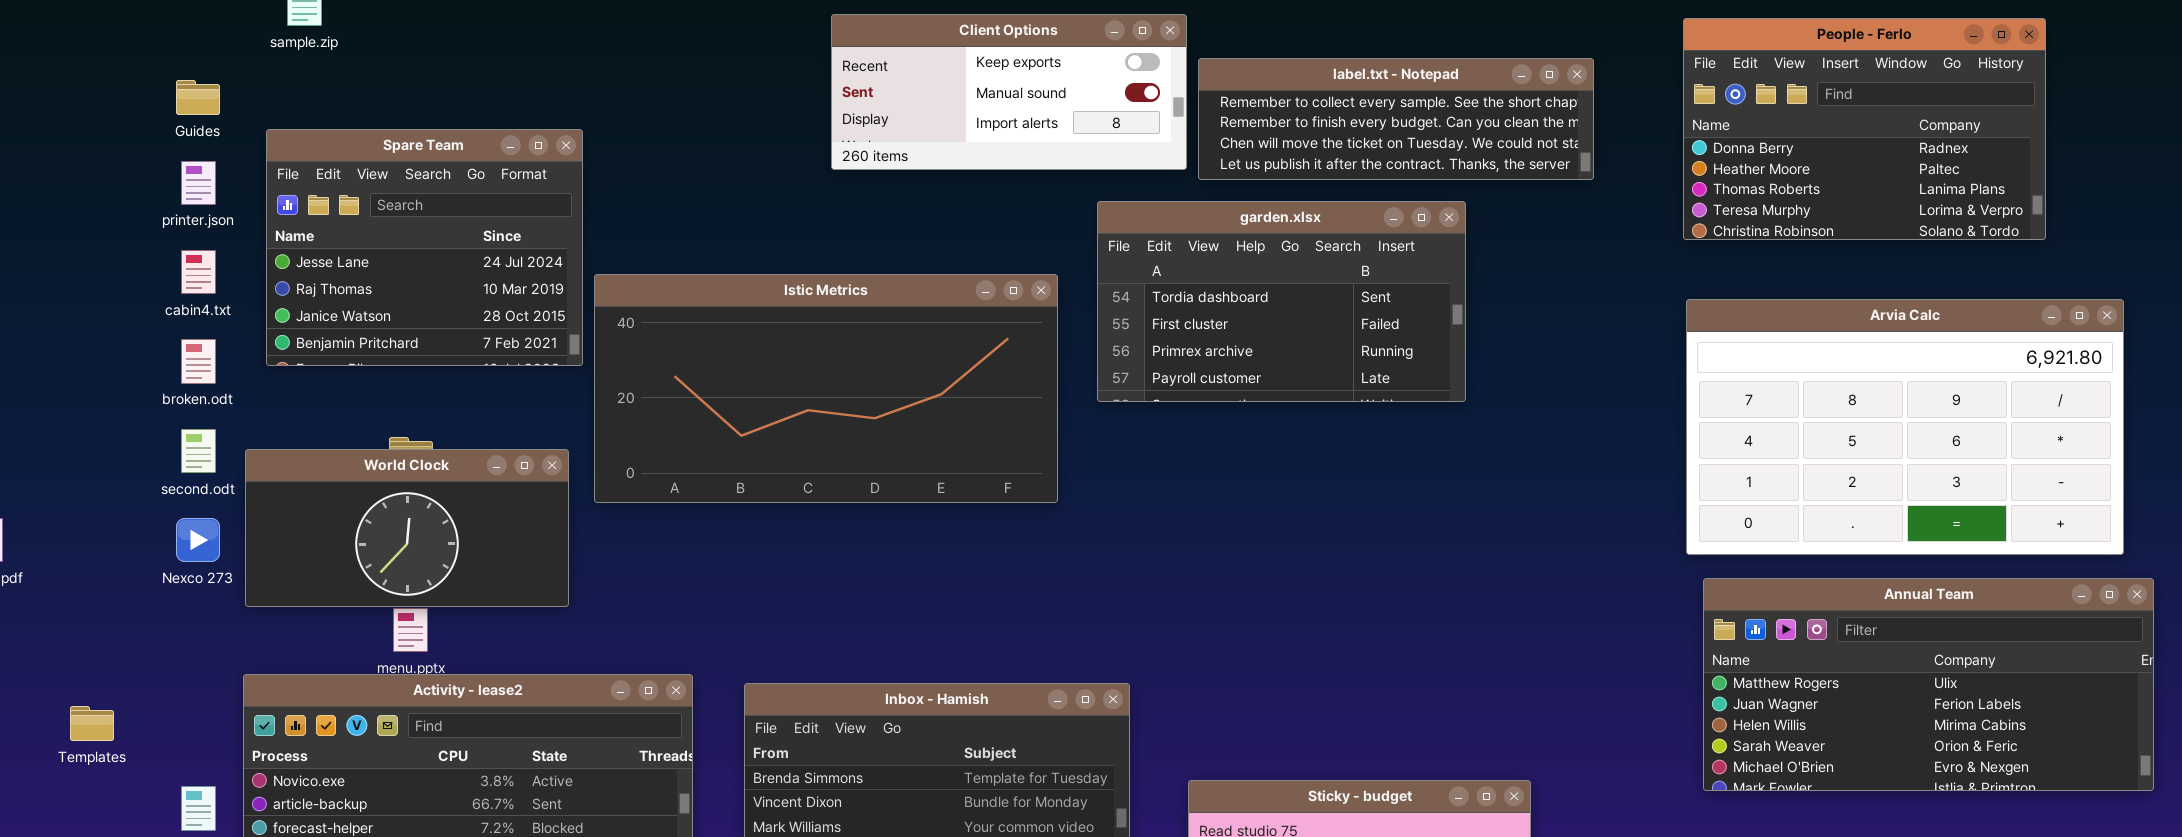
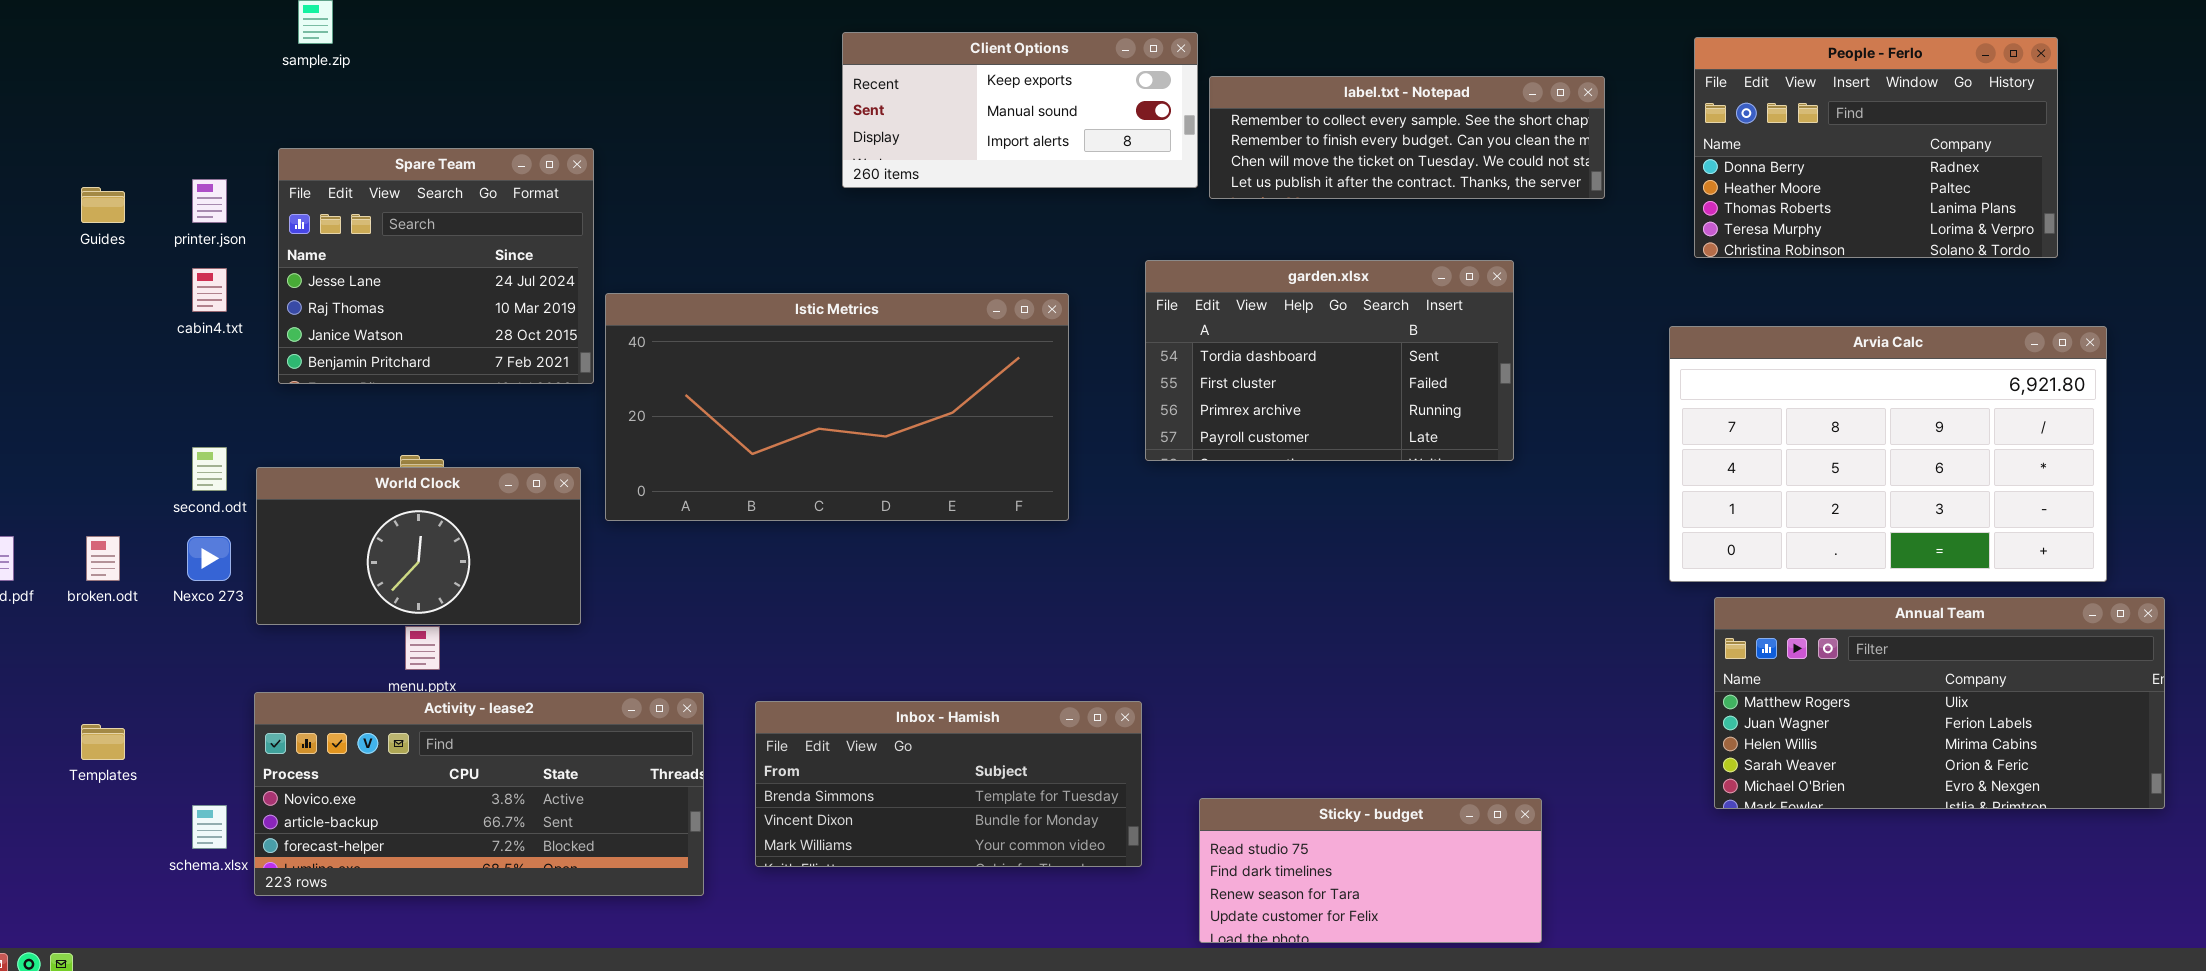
Guides: [176,80,220,115] -> [81,187,125,223], moved
garden.xlsx: [1097,201,1466,402] -> [1145,260,1514,461], moved
Arvia Calc: [1686,299,2124,555] -> [1669,326,2107,582], moved
broken.odt: [181,339,216,384] -> [86,536,120,581], moved

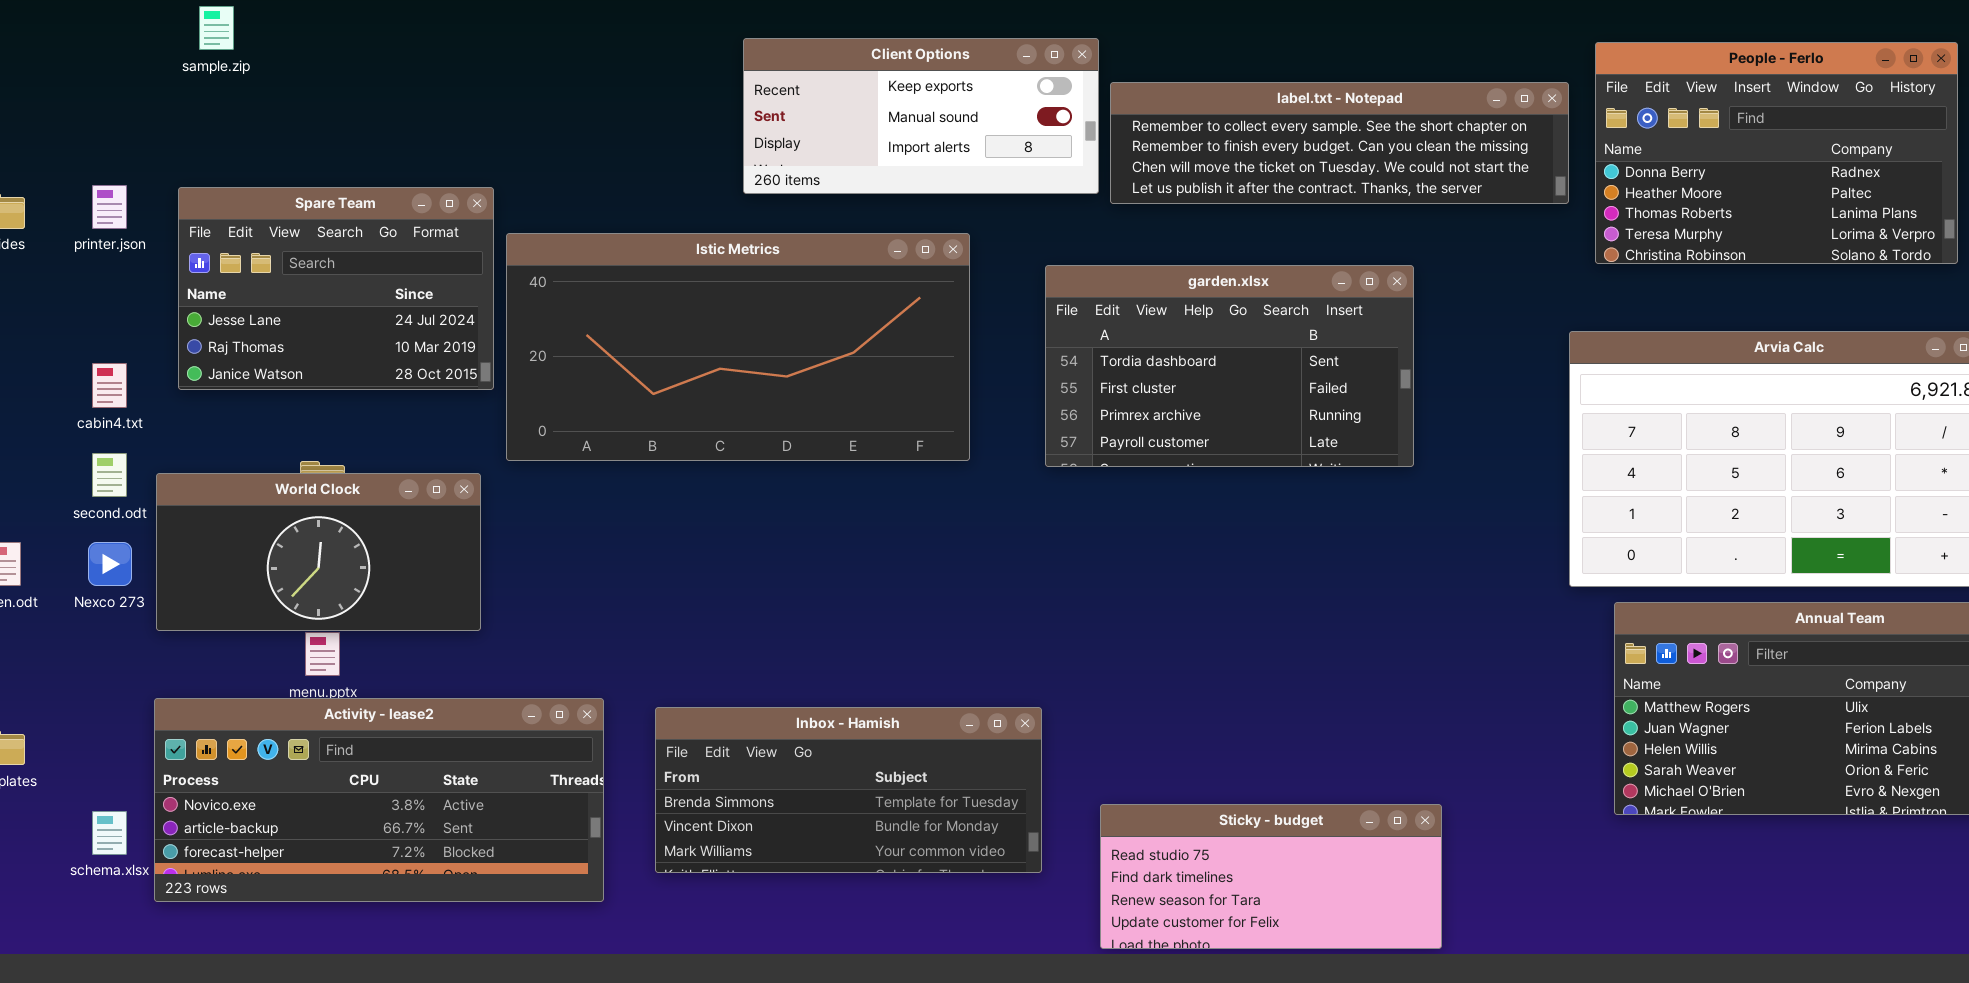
label.txt - Notepad: [1209,76,1605,199] -> [1110,82,1569,204], resized
Spare Team: [278,148,594,384] -> [178,187,494,390], resized
cabin4.txt: [192,268,227,312] -> [92,363,127,408], moved
Istic Metrics: [605,293,1069,521] -> [506,233,970,461], moved

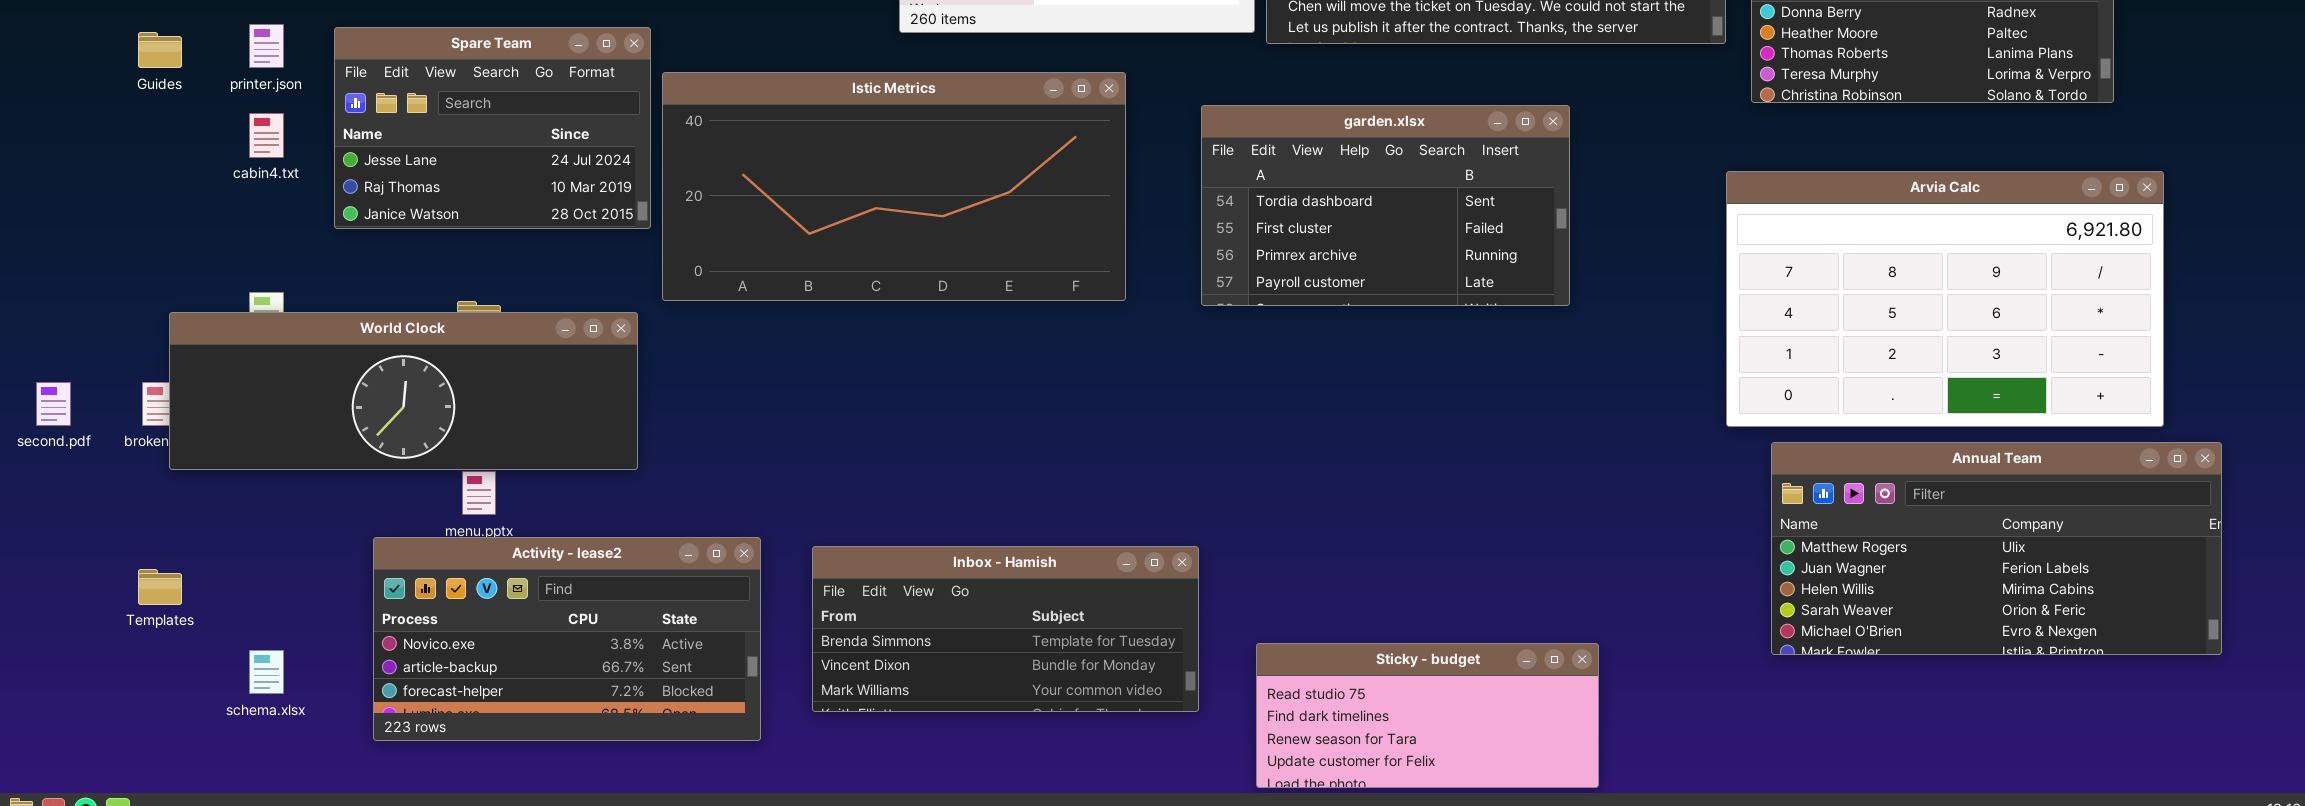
cabin4.txt: [92,363,127,408] -> [249,113,284,158], moved
World Clock: [156,473,481,631] -> [169,312,638,470], resized
Activity - lease2: [154,698,604,902] -> [373,537,761,741], resized

